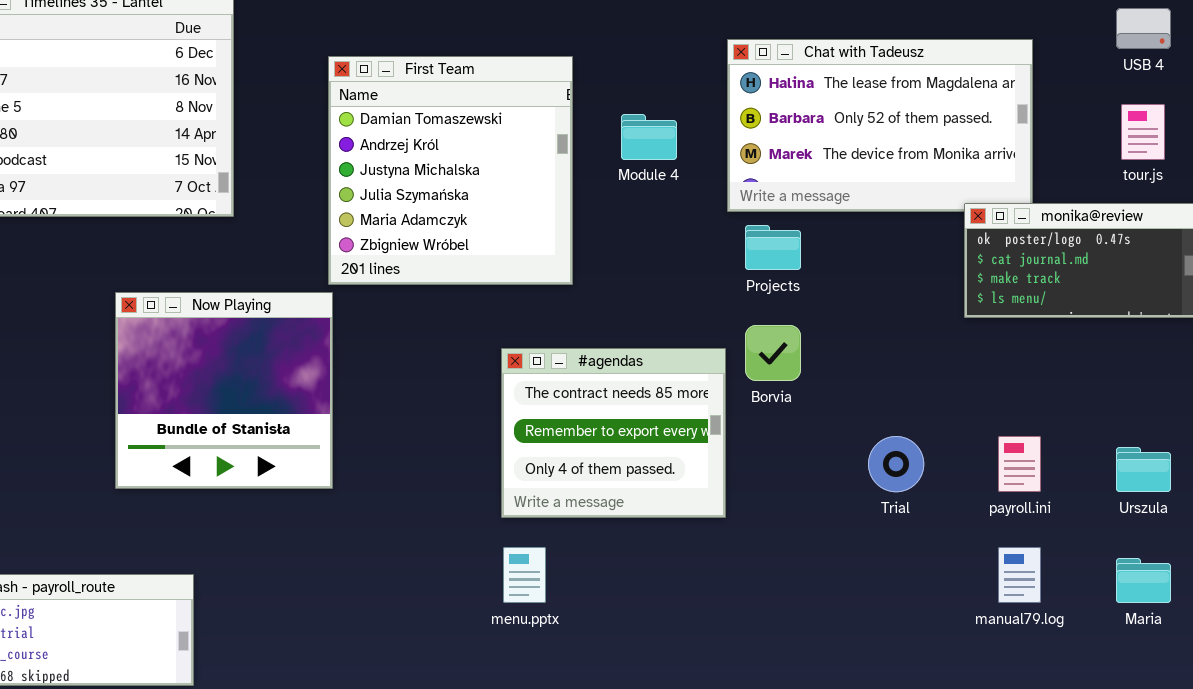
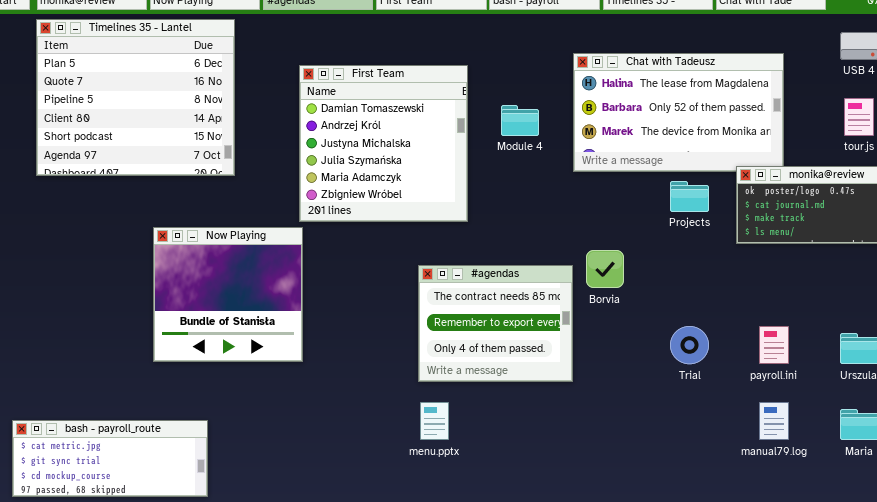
Projects: [745,225,801,270] -> [670,181,709,212], moved

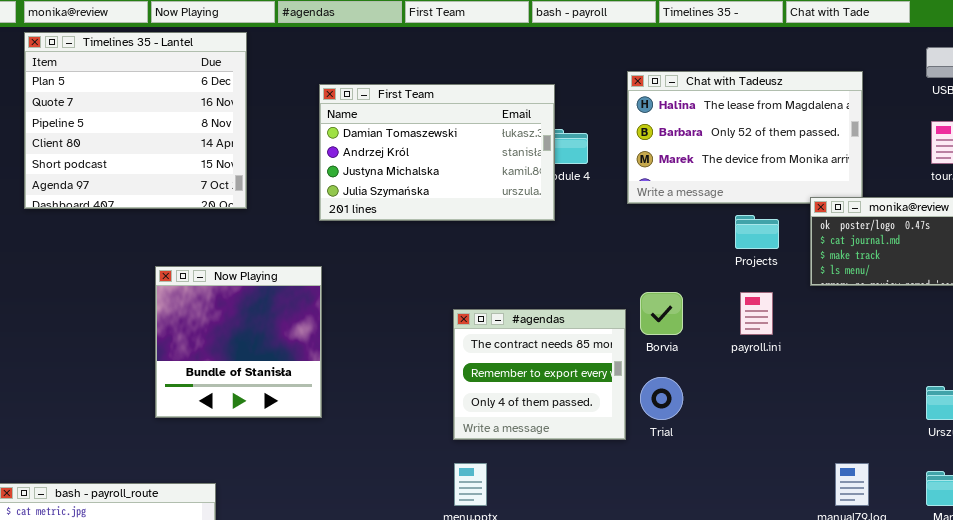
First Team: [299,65,468,222] -> [319,84,555,221], resized
Trial: [670,326,709,364] -> [640,377,683,420], moved
payroll.ini: [759,326,789,364] -> [740,292,773,335], moved

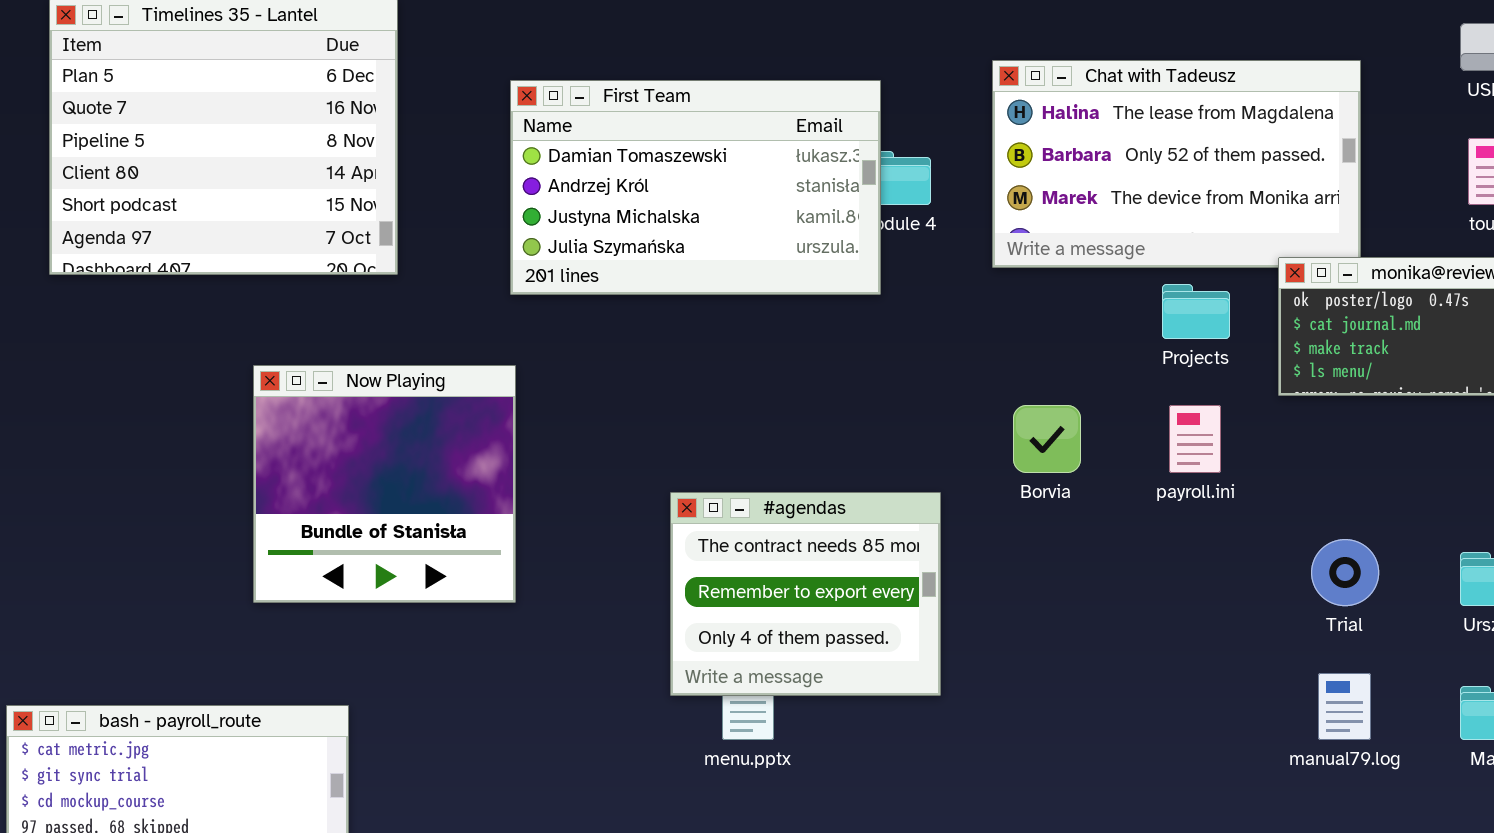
#agendas: [453,309,626,440] -> [670,492,941,696], moved
Trial: [640,377,683,420] -> [1311,539,1379,606], moved

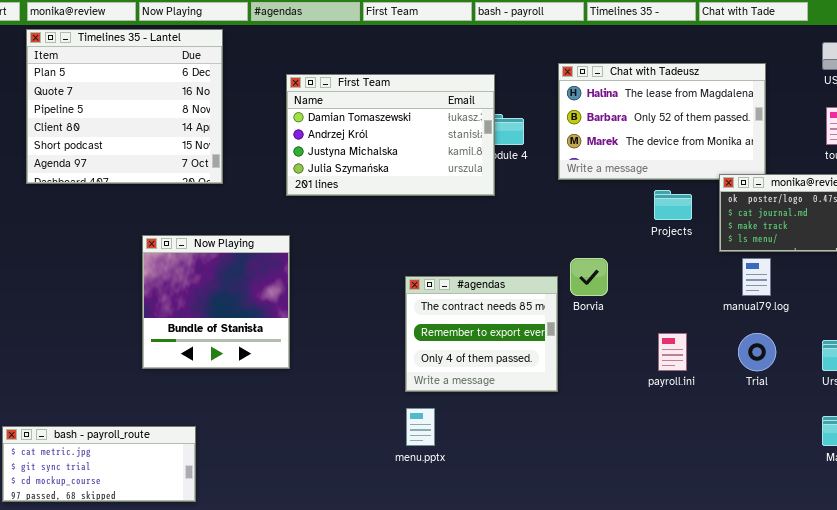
payroll.ini: [1169,405,1221,473] -> [658,333,687,371], moved
#agendas: [670,492,941,696] -> [405,276,558,392], moved
manual79.log: [1318,673,1371,740] -> [742,258,771,296], moved

